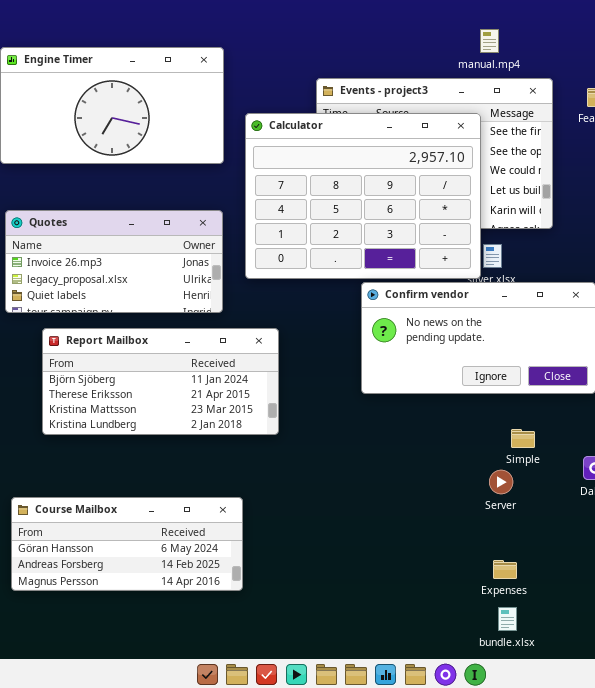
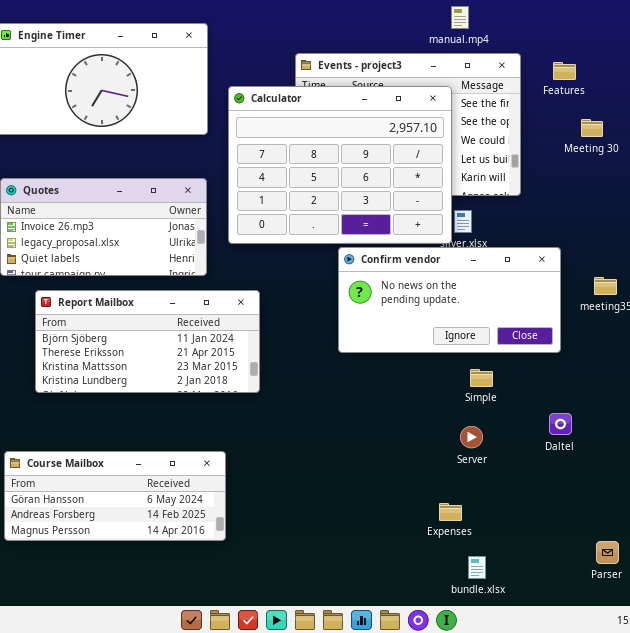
Simple: [511,429,535,448] -> [470,369,493,387], moved
Expenses: [493,560,517,579] -> [439,503,462,521], moved

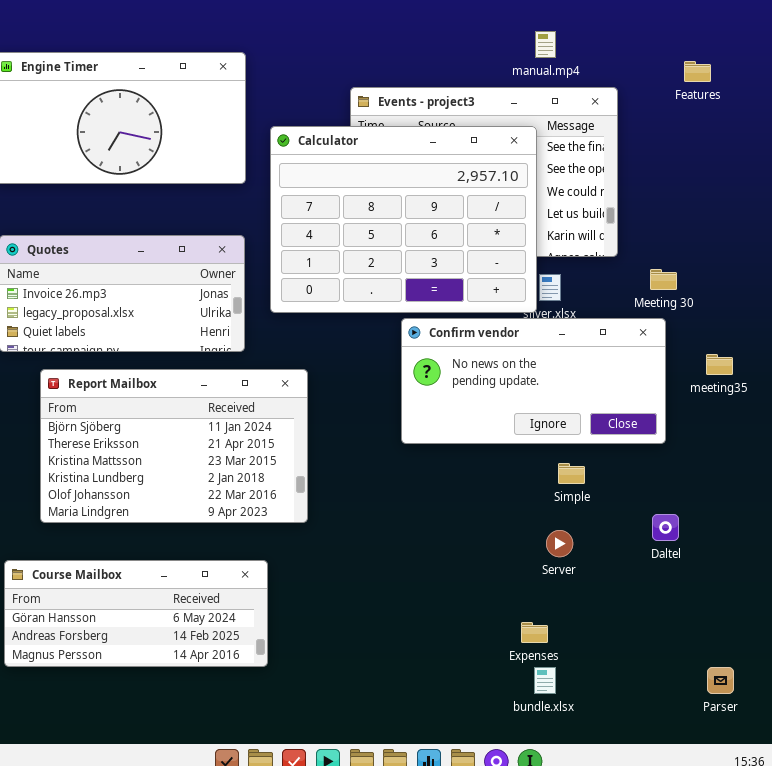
Features: [553,62,576,80] -> [684,61,711,82], moved
Meeting 30: [581,119,603,137] -> [650,269,677,290], moved
Report Mailbox: [35,290,260,393] -> [40,369,308,523], resized
bundle.xlsx: [468,556,486,579] -> [534,667,556,694], moved

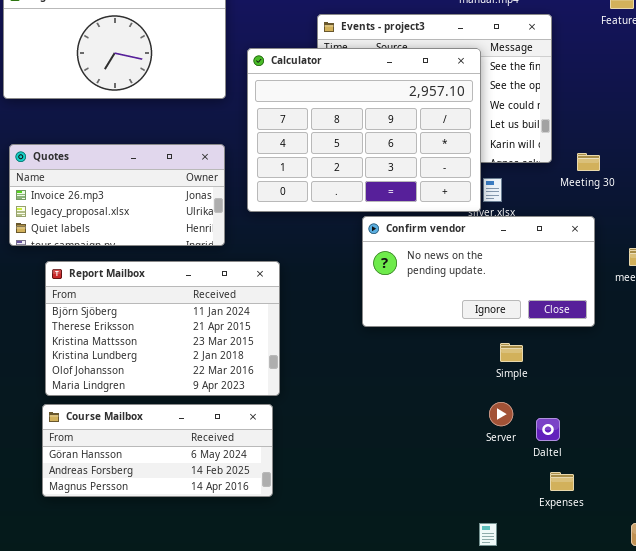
Meeting 30: [650,269,677,290] -> [577,153,600,171], moved
Daltel: [652,514,679,541] -> [536,418,560,441], moved
Course Mailbox: [4,560,268,667] -> [42,404,273,497], moved
Expenses: [521,622,548,643] -> [550,472,574,491], moved

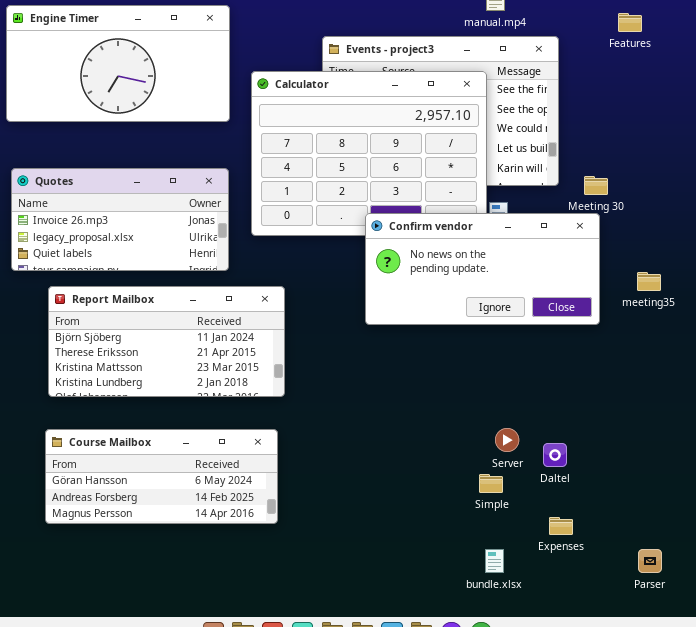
Confirm vendor: [362,216,595,327] -> [365,213,600,325], moved
Report Mailbox: [45,261,280,396] -> [48,286,285,397], resized
Simple: [500,343,523,362] -> [479,474,503,493], moved
Expenses: [550,472,574,491] -> [549,517,573,535], moved

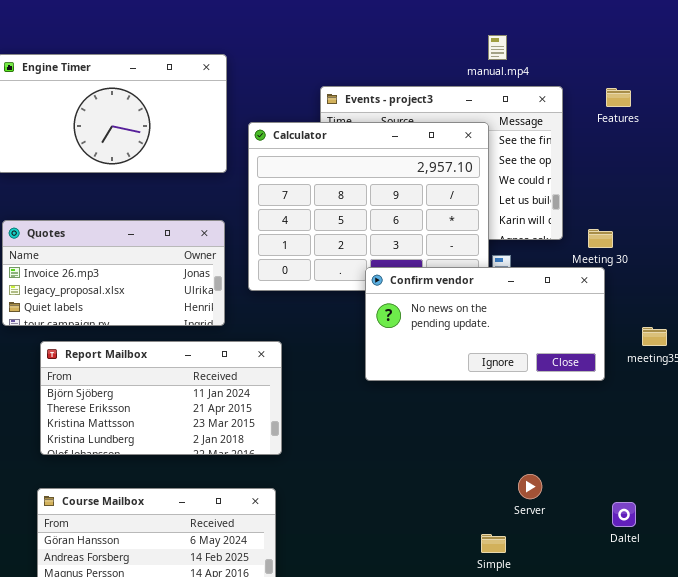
Features: [618,13,642,32] -> [606,88,631,107], moved
Server: [495,428,519,452] -> [518,474,542,499], moved
Daltel: [543,443,567,467] -> [612,502,636,527], moved

